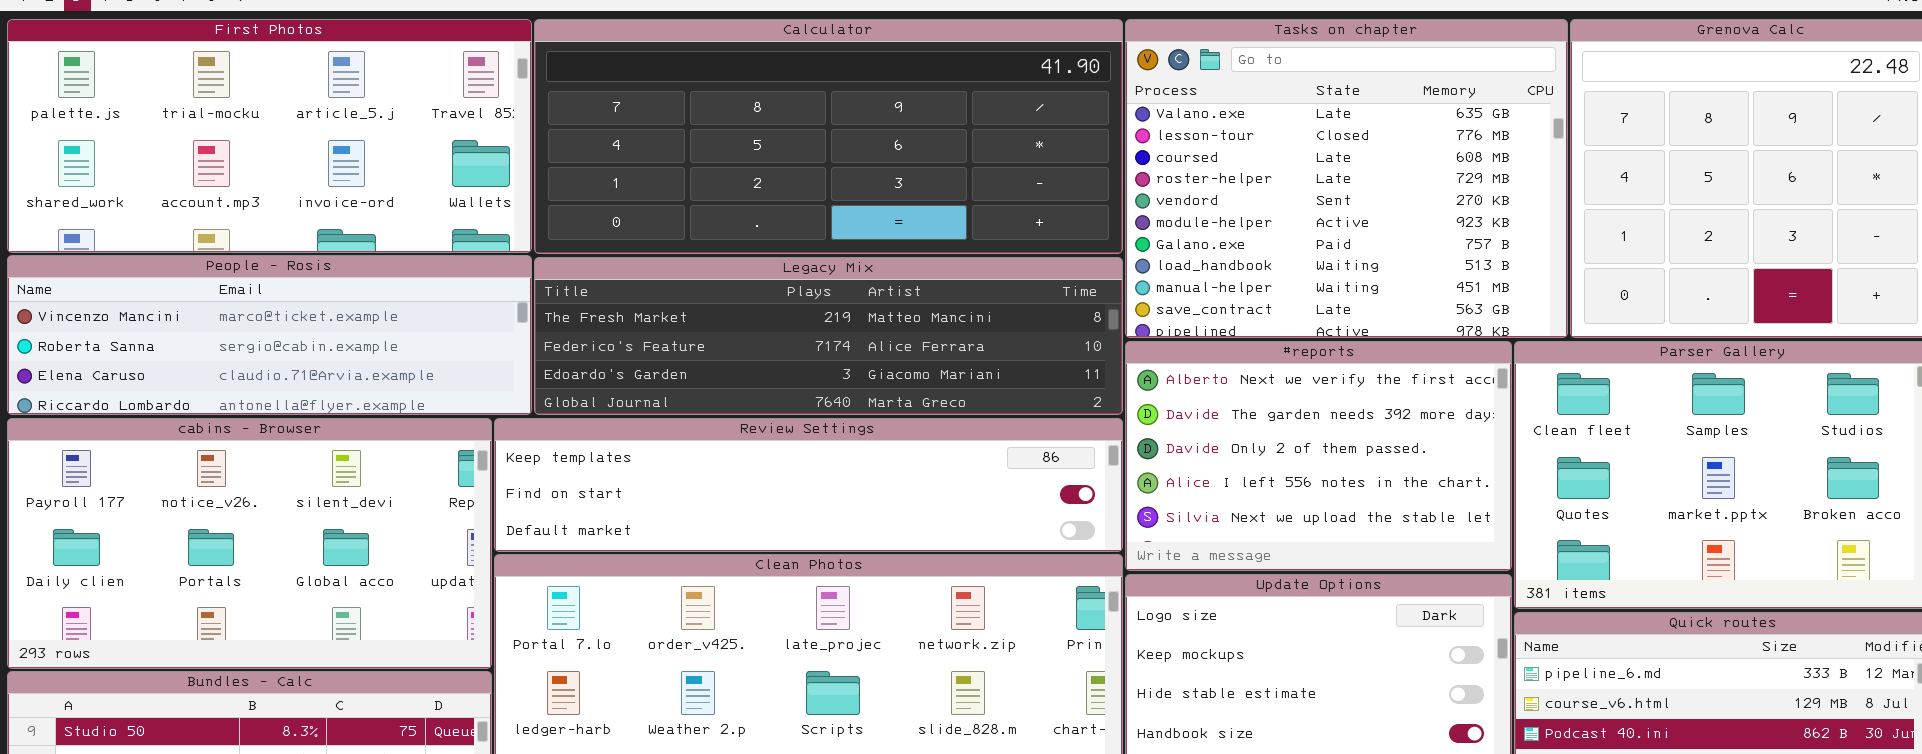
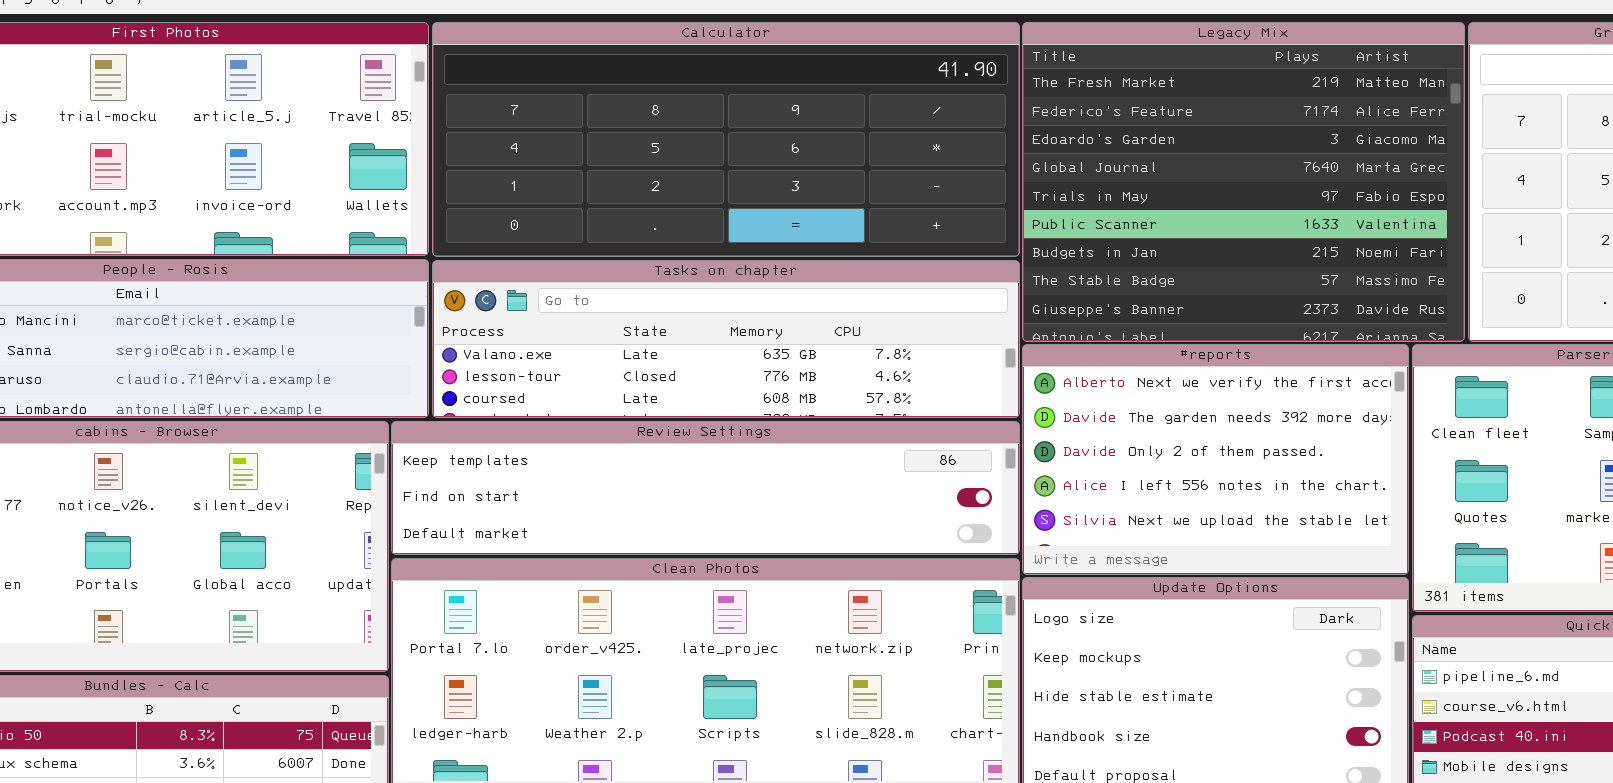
Tasks on chapter: [1125,19,1568,338] -> [432,260,1020,418], moved, resized
Legacy Mix: [534,257,1123,415] -> [1022,22,1465,342], moved, resized

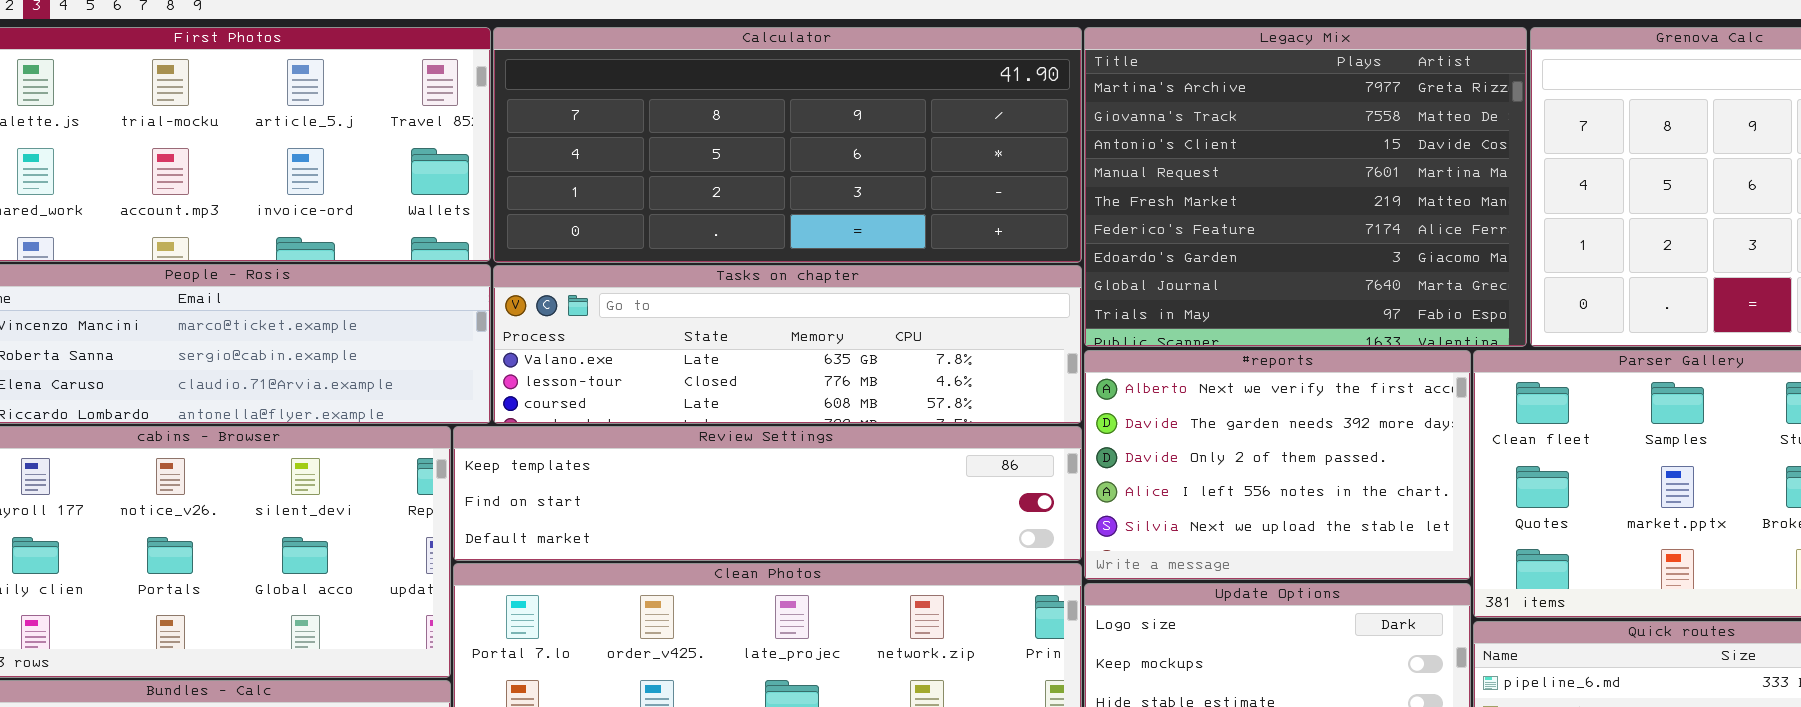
Legacy Mix: [1022,22,1465,342] -> [1084,27,1527,347], scrolled up 4 rows

